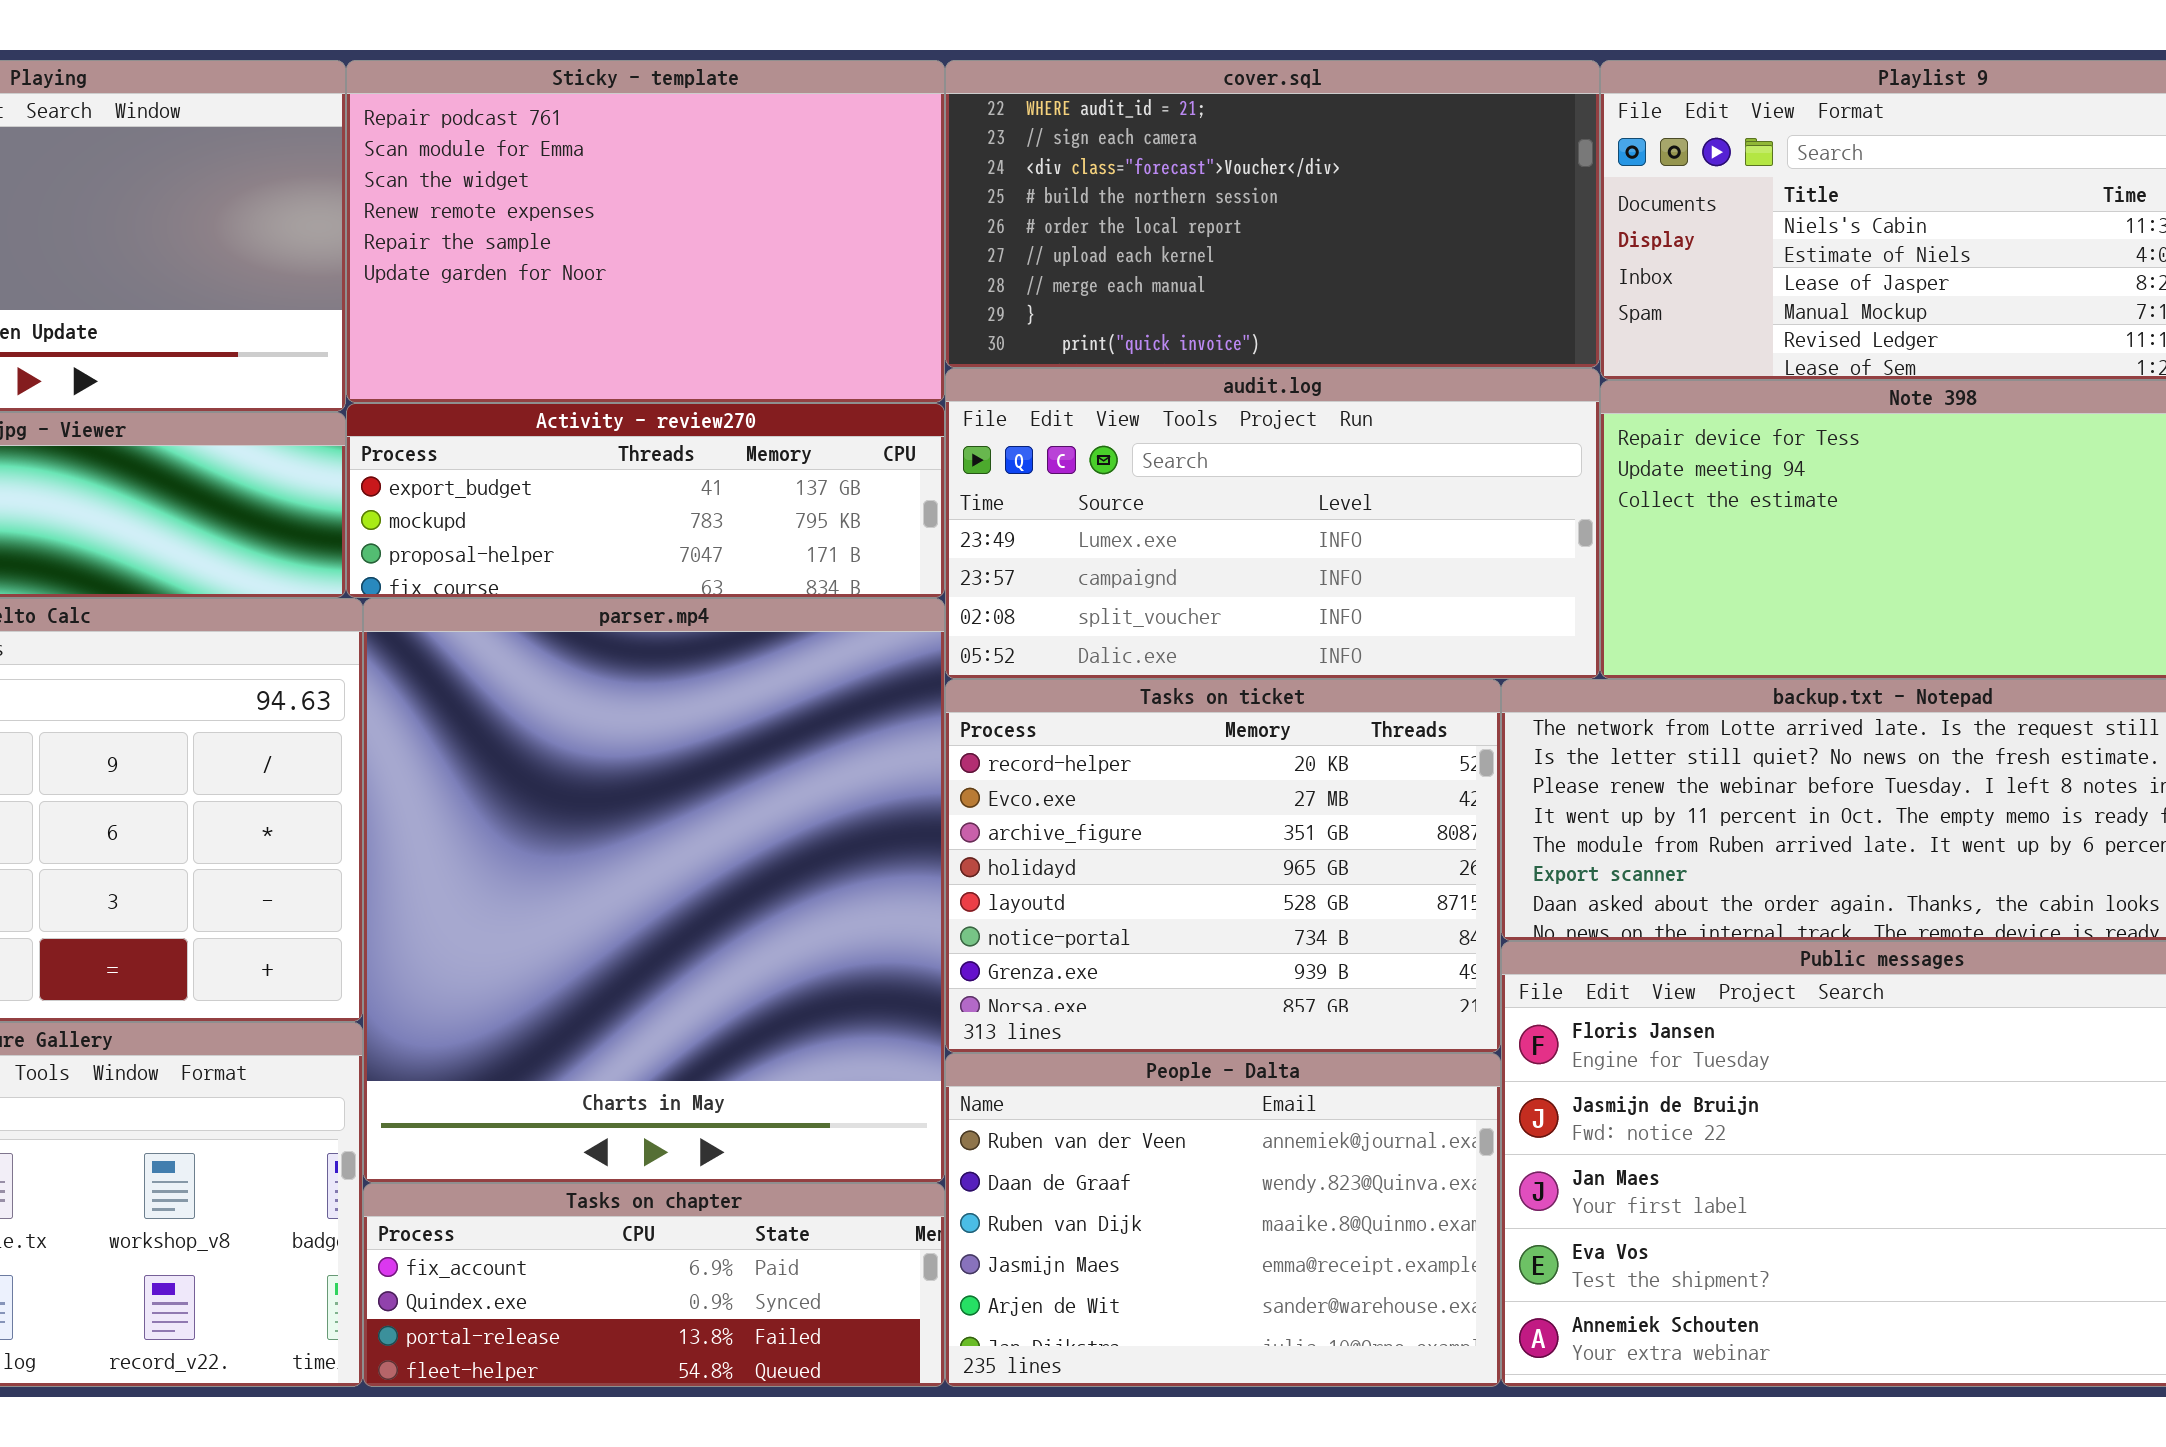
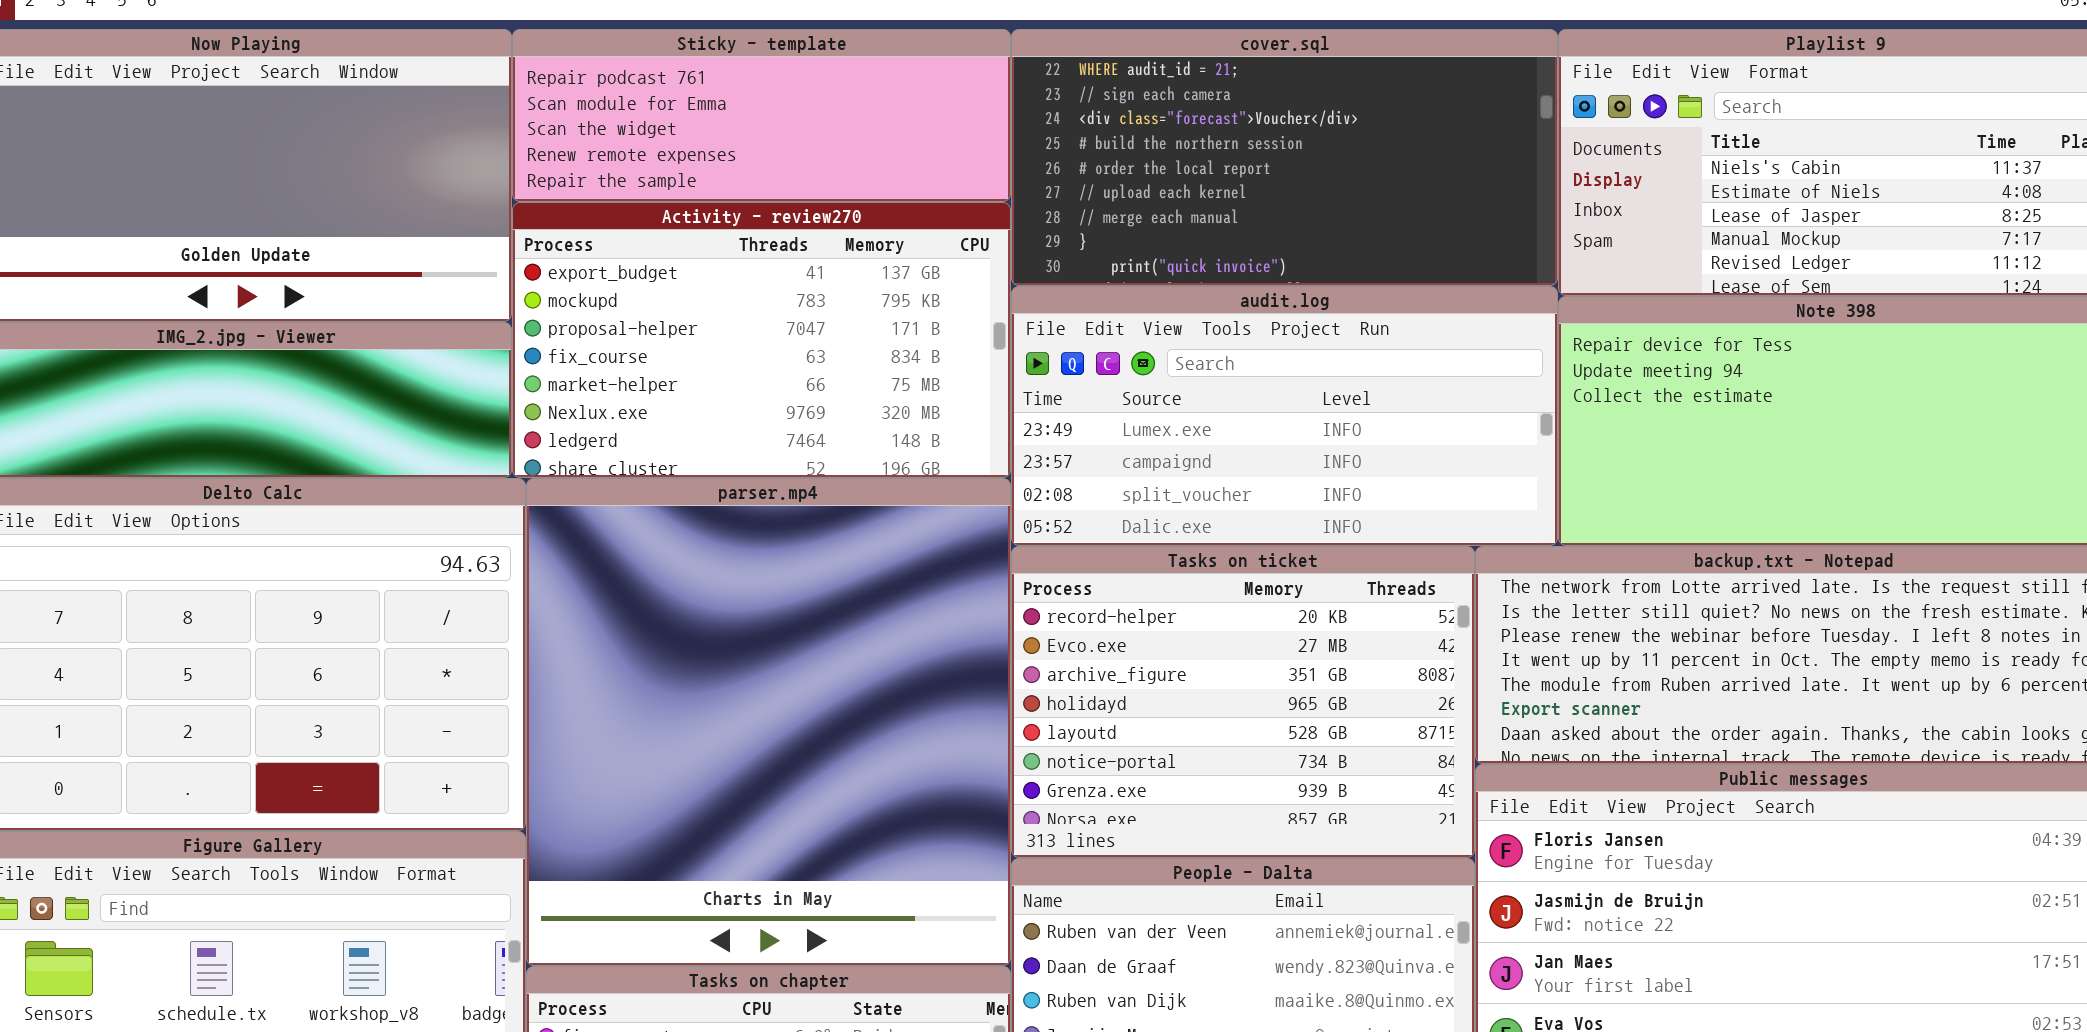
Sticky - template: [346,60,945,403] -> [512,29,1011,202], resized
Activity - review270: [346,403,945,598] -> [512,202,1011,478], resized

